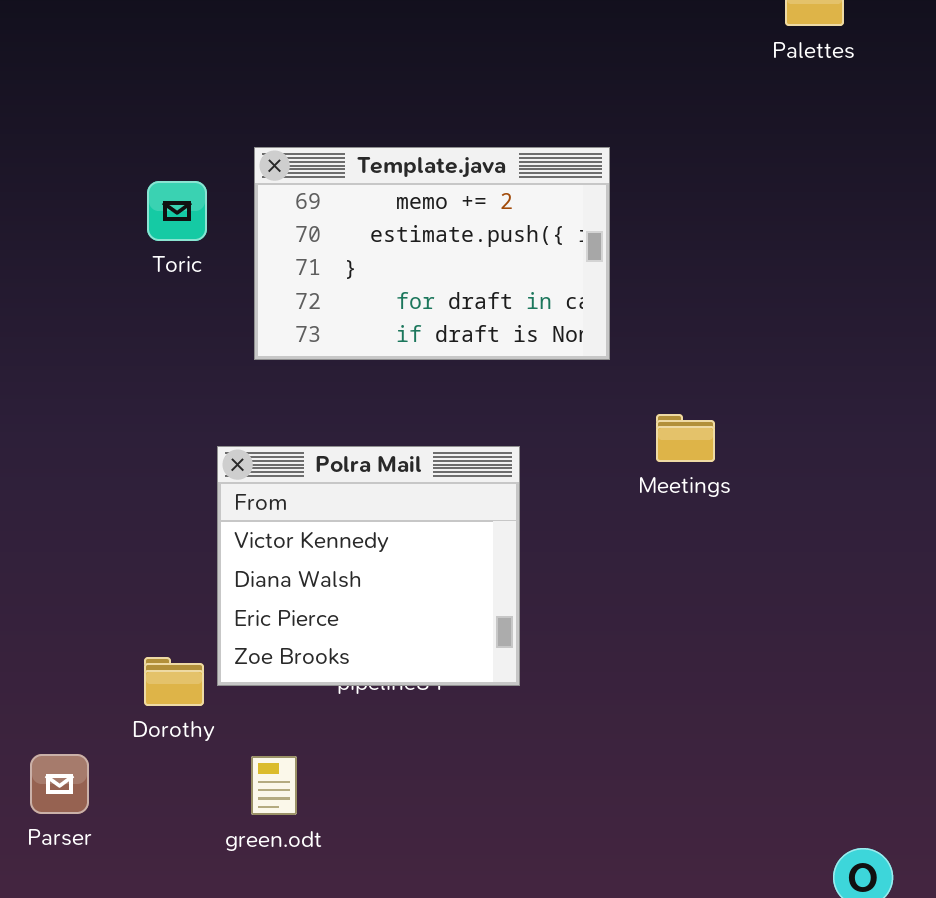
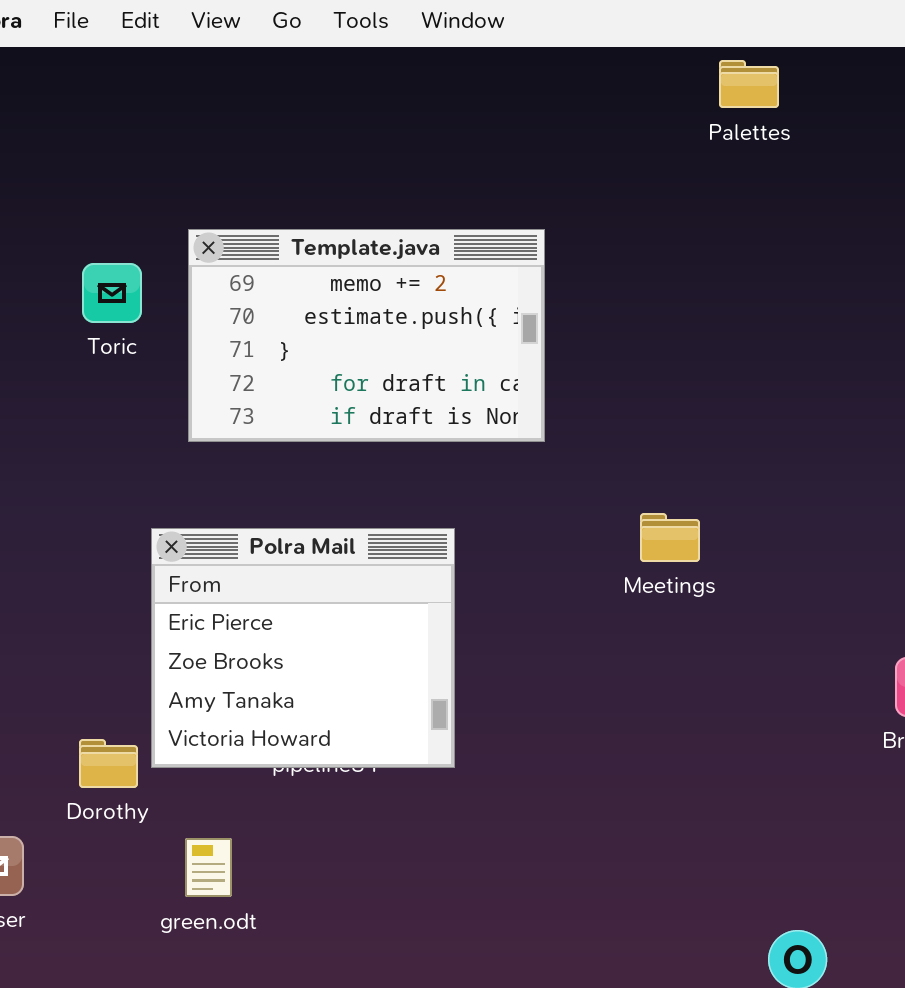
Meetings: [656,414,715,462] -> [640,513,700,562], moved
Polra Mail: [217,446,520,686] -> [151,528,455,768], scrolled down 2 rows

